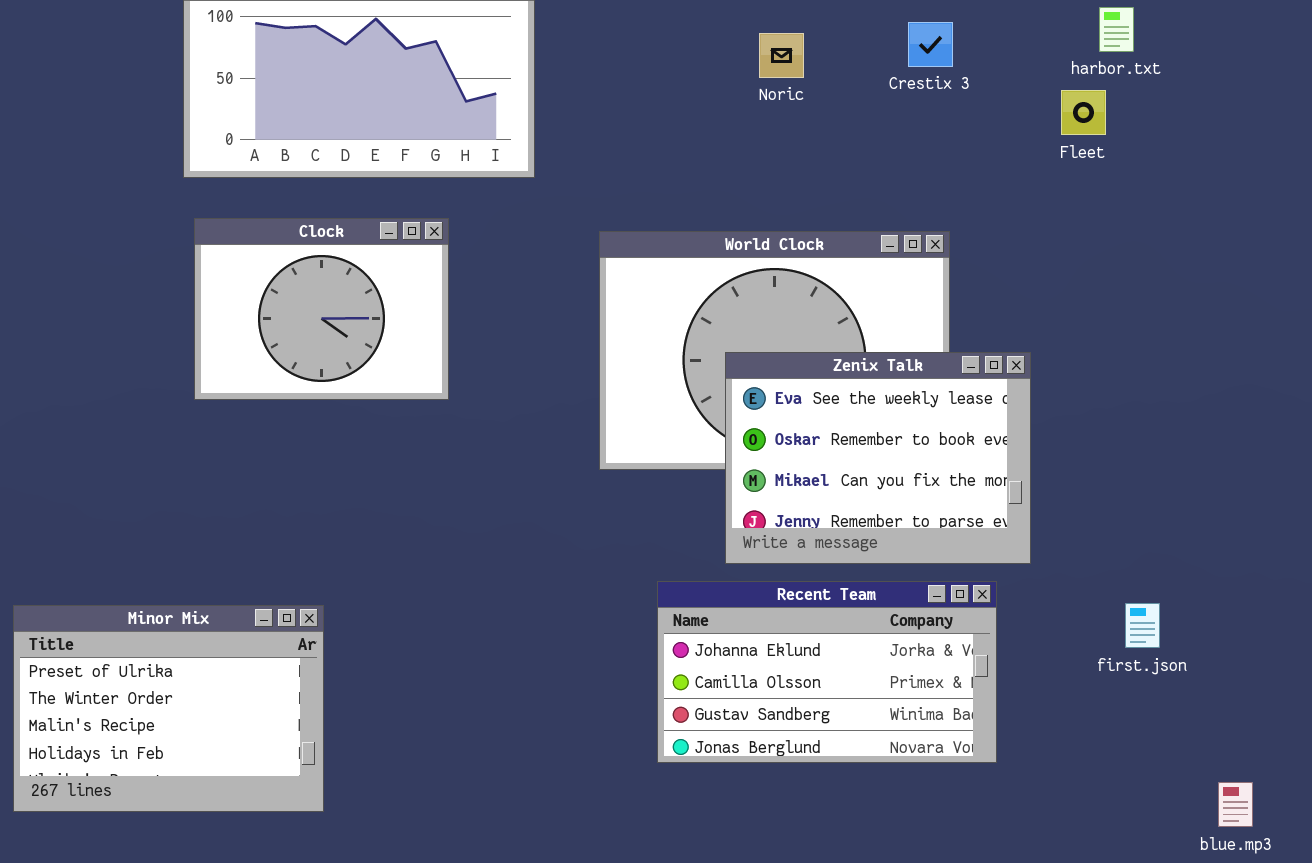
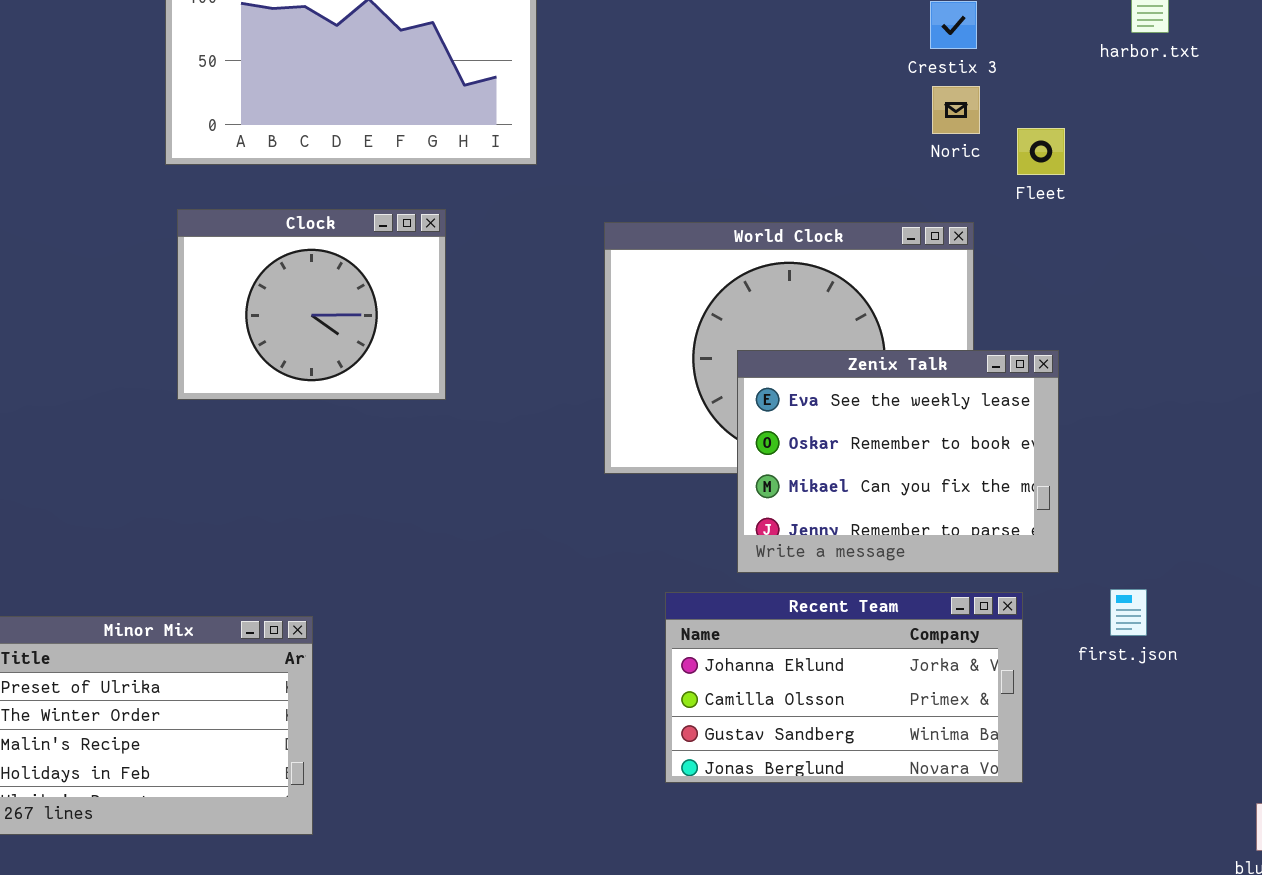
Noric: [759,33,804,78] -> [932,86,980,134], moved
Fleet: [1061,90,1106,135] -> [1017,128,1065,175], moved
first.json: [1125,603,1160,648] -> [1110,589,1147,636], moved

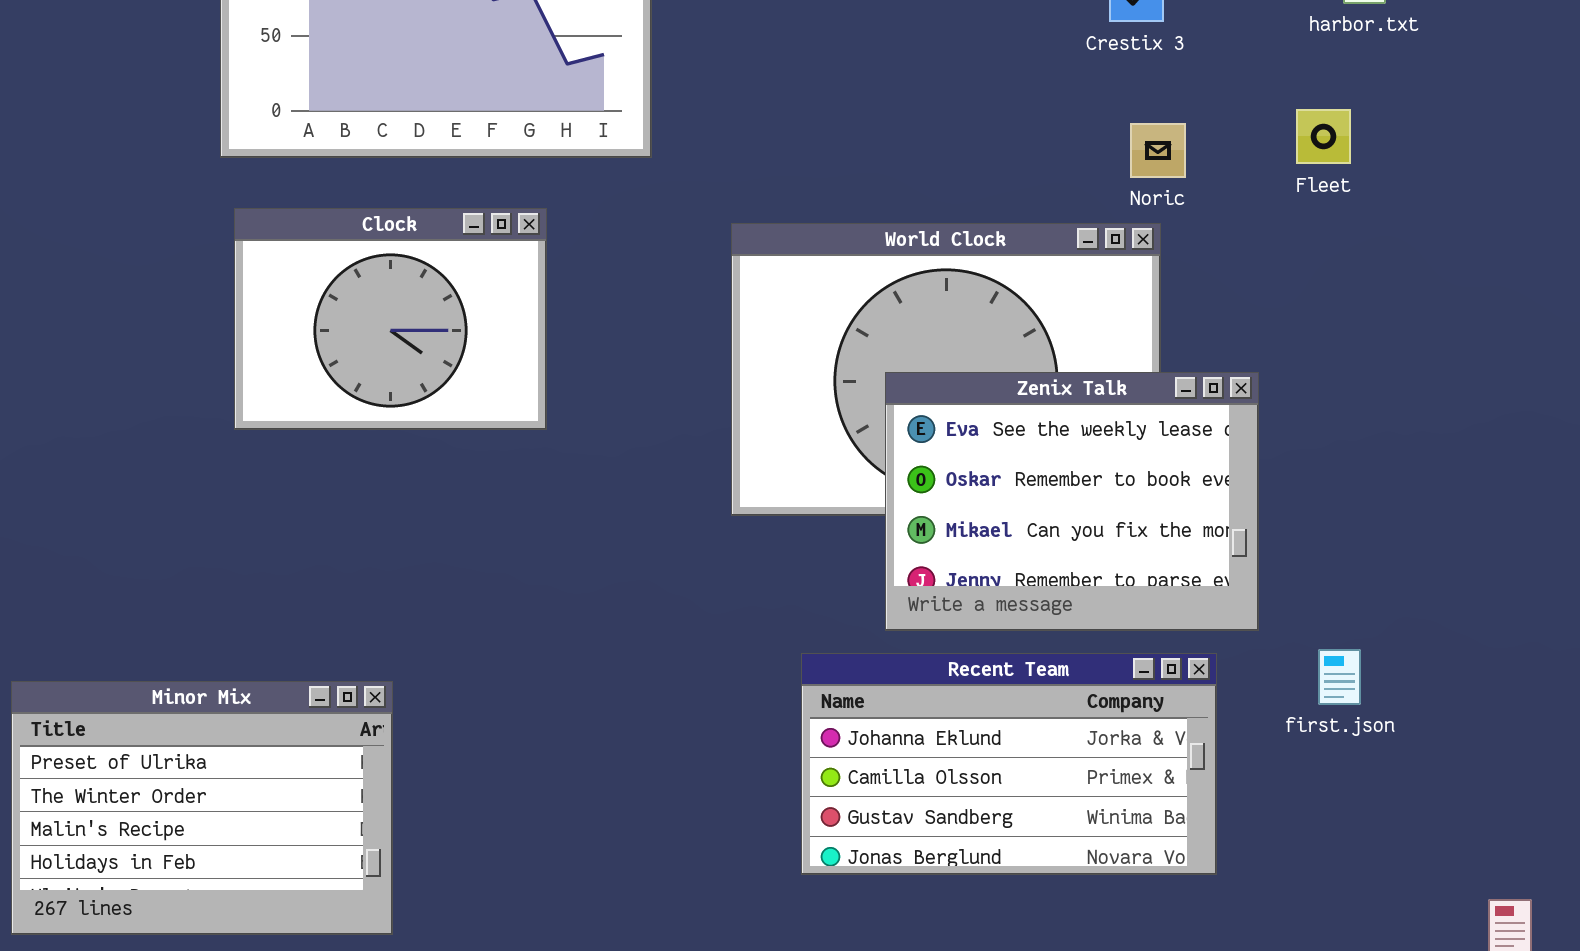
Noric: [932,86,980,134] -> [1130,123,1186,178], moved
Fleet: [1017,128,1065,175] -> [1296,109,1351,164], moved

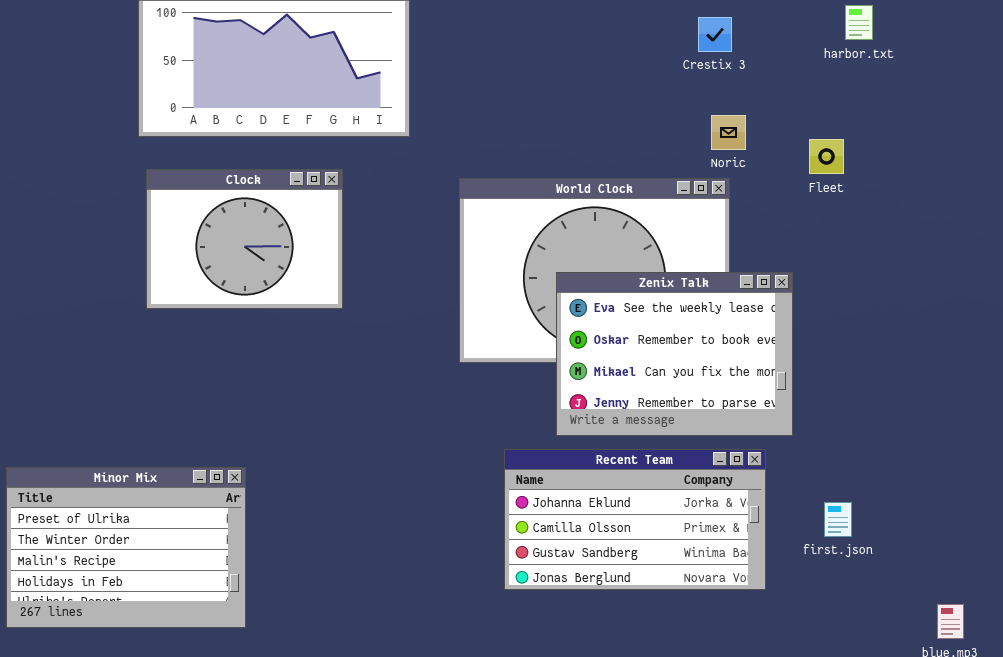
Fleet: [1296,109,1351,164] -> [809,139,844,174], moved
first.json: [1318,649,1361,705] -> [824,502,852,537], moved

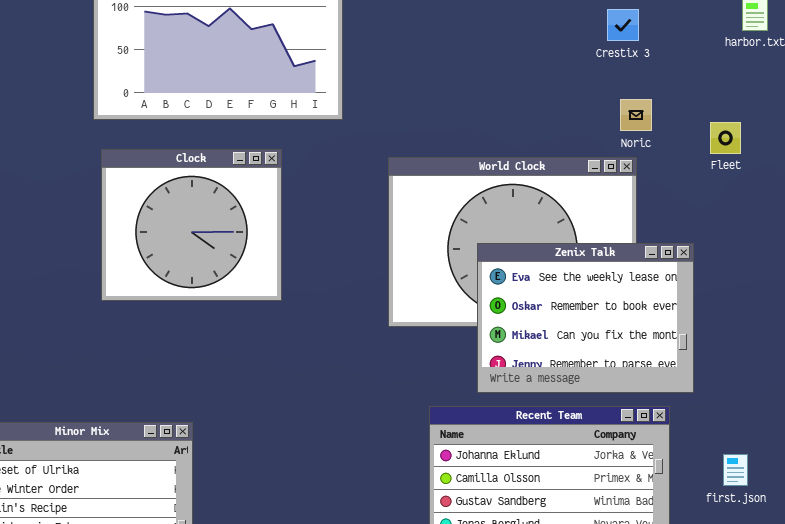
Clock: [146,169,343,309] -> [101,149,282,301], resized

